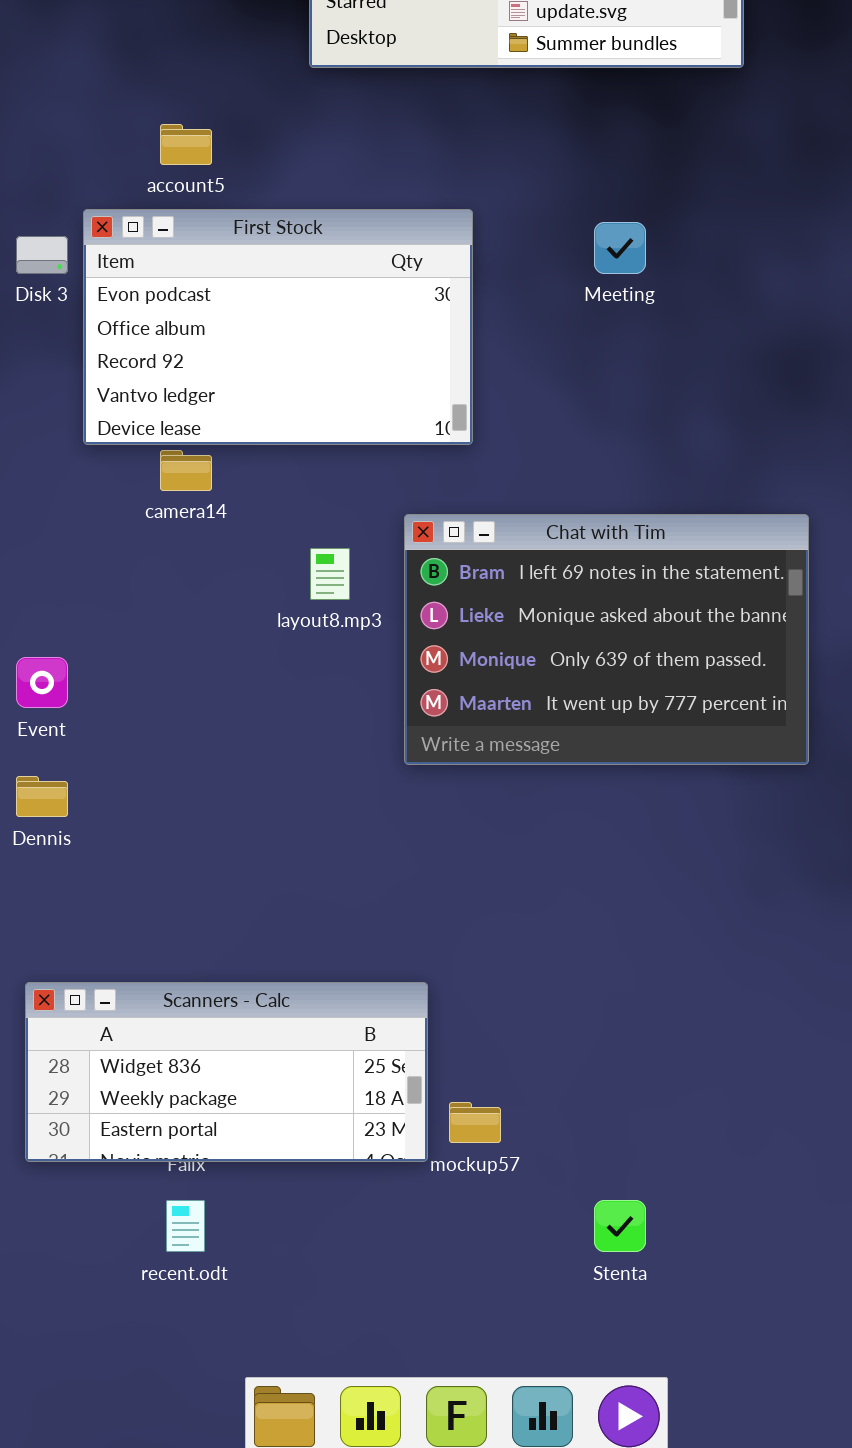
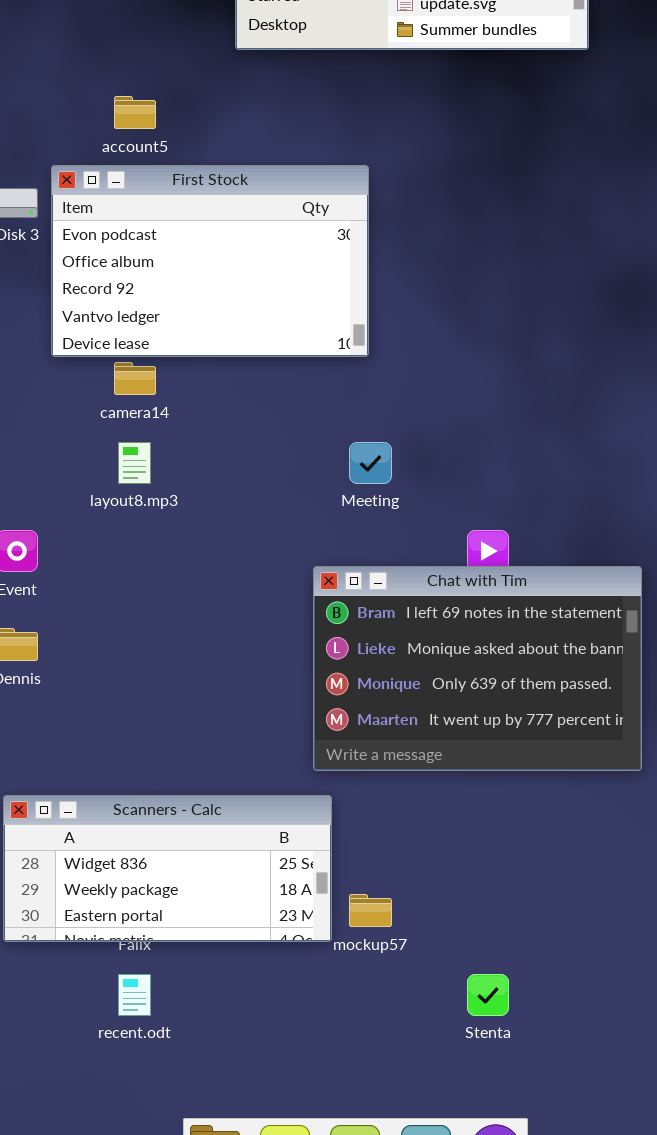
Meeting: [594,222,646,274] -> [349,442,392,484], moved
Chat with Tim: [404,514,809,765] -> [313,566,642,771], moved
layout8.mp3: [310,548,350,600] -> [118,442,151,484], moved

